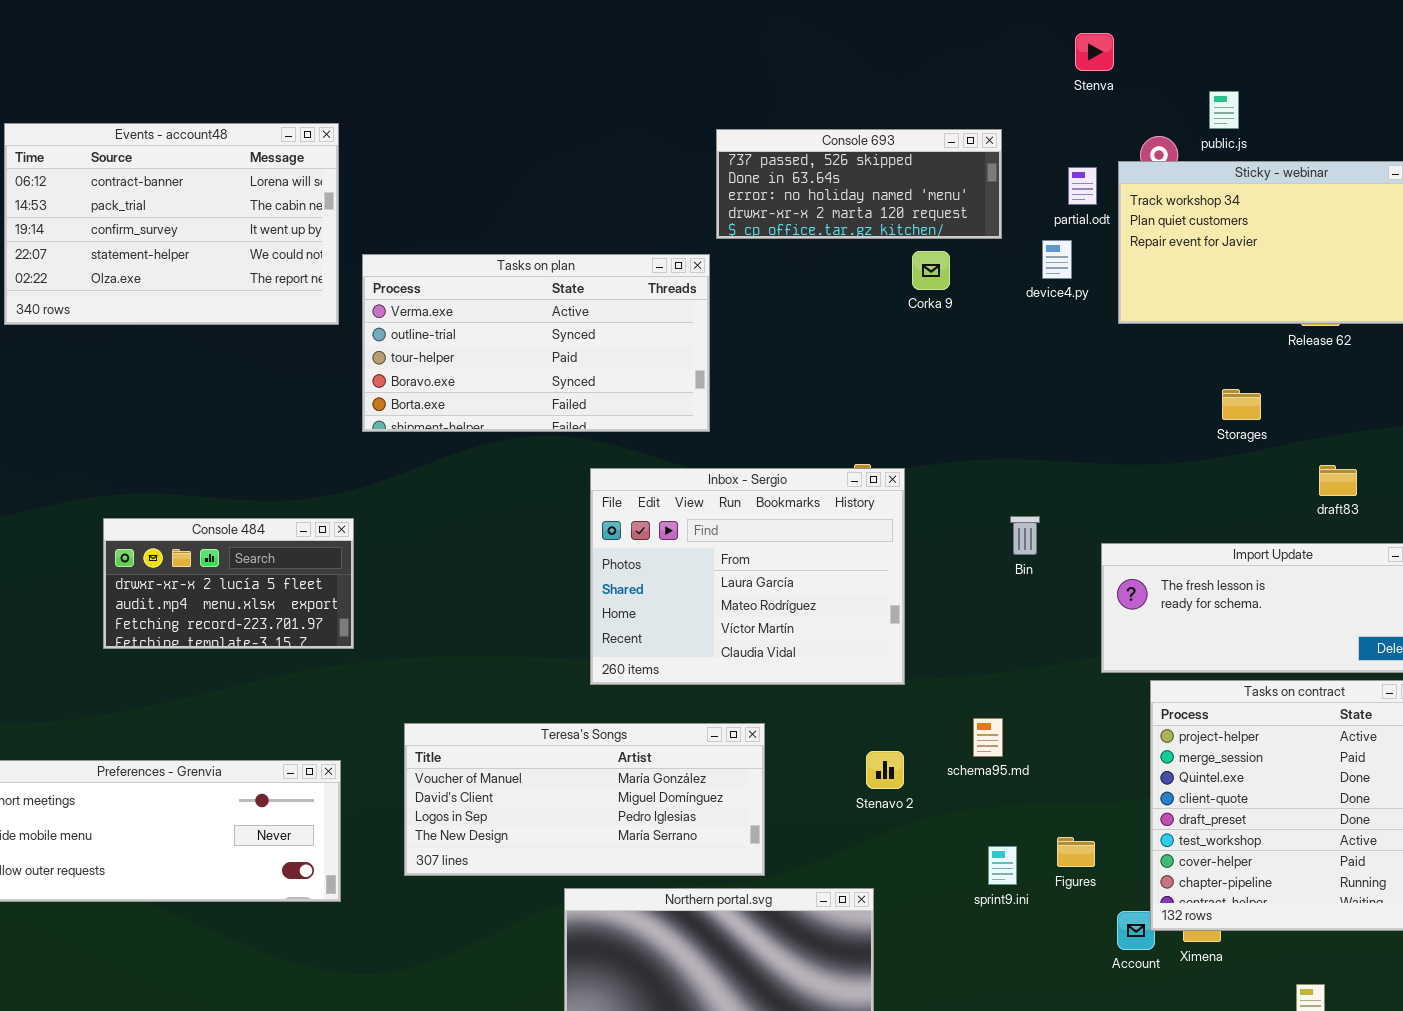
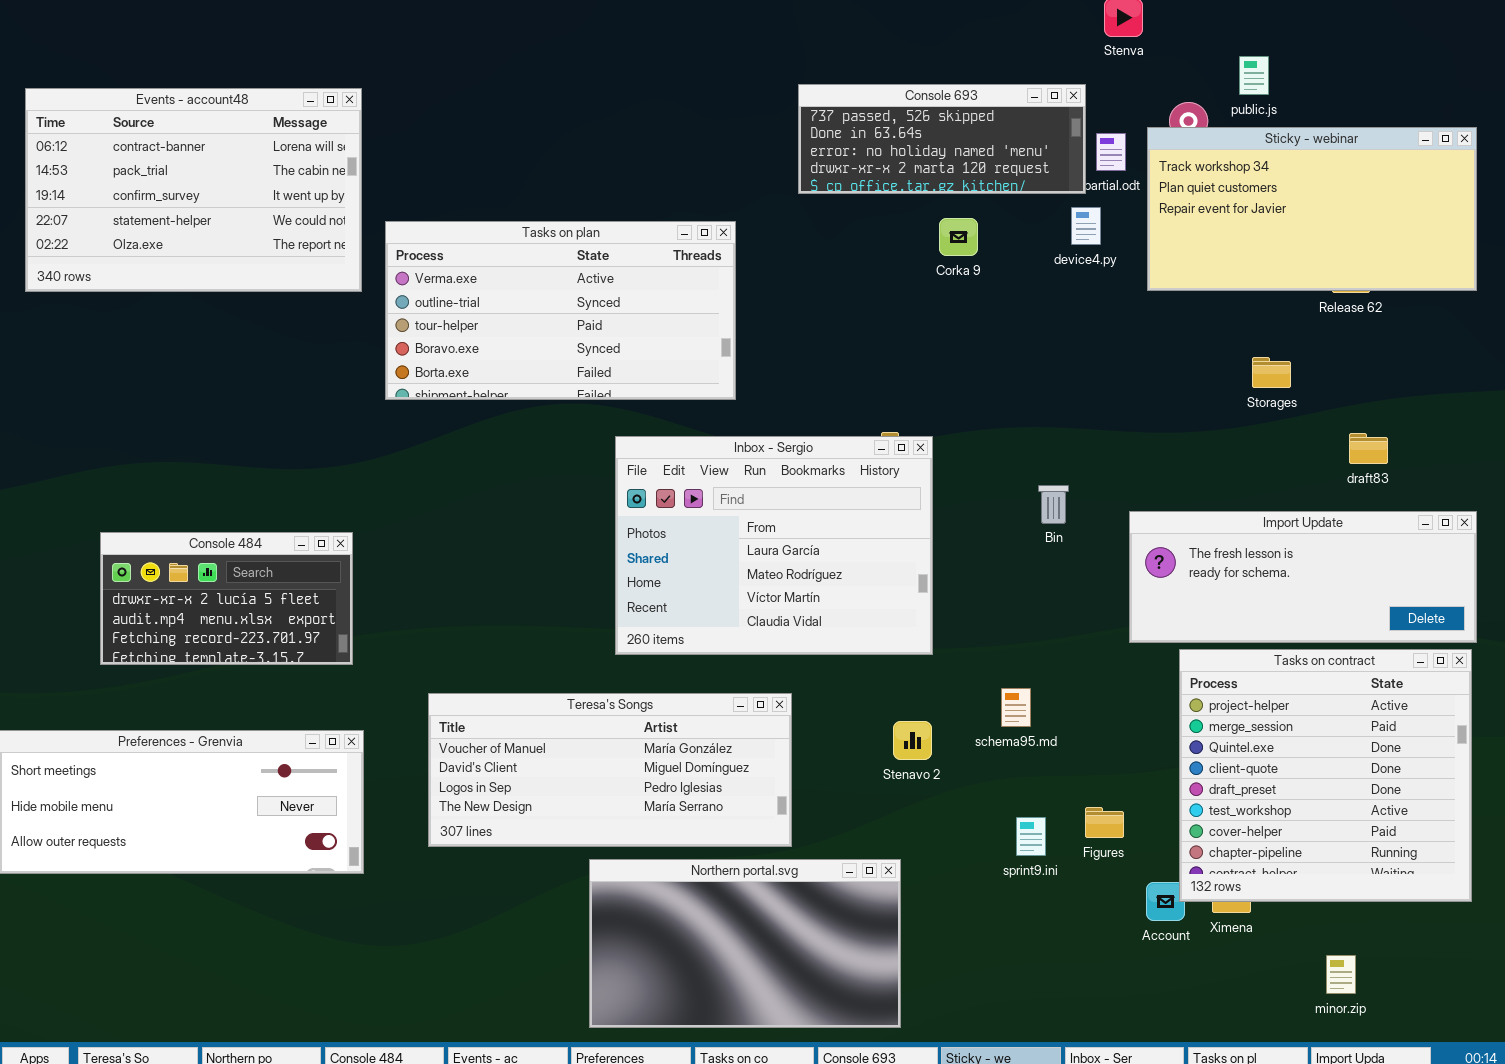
Console 693: [716,129,1002,239] -> [798,84,1086,194], moved
Console 484: [103,518,354,649] -> [100,532,353,665], moved

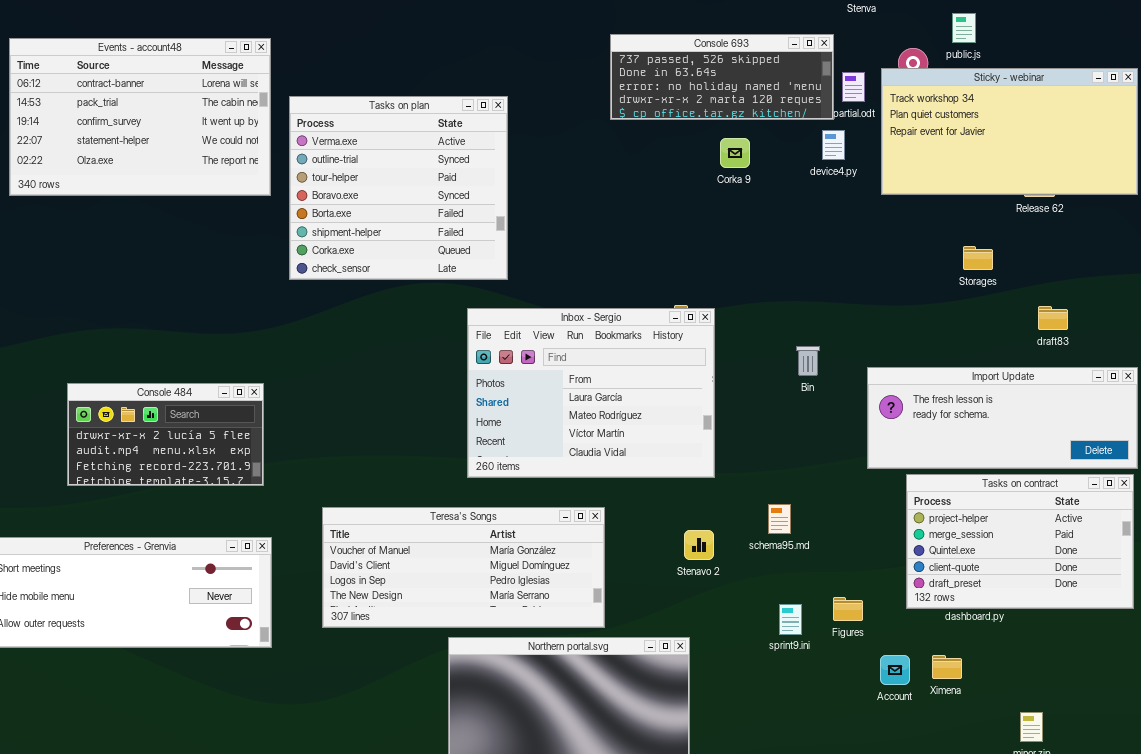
Tasks on plan: [385,221,736,400] -> [289,96,508,280], resized
Tasks on contract: [1179,649,1472,902] -> [906,474,1134,609], resized

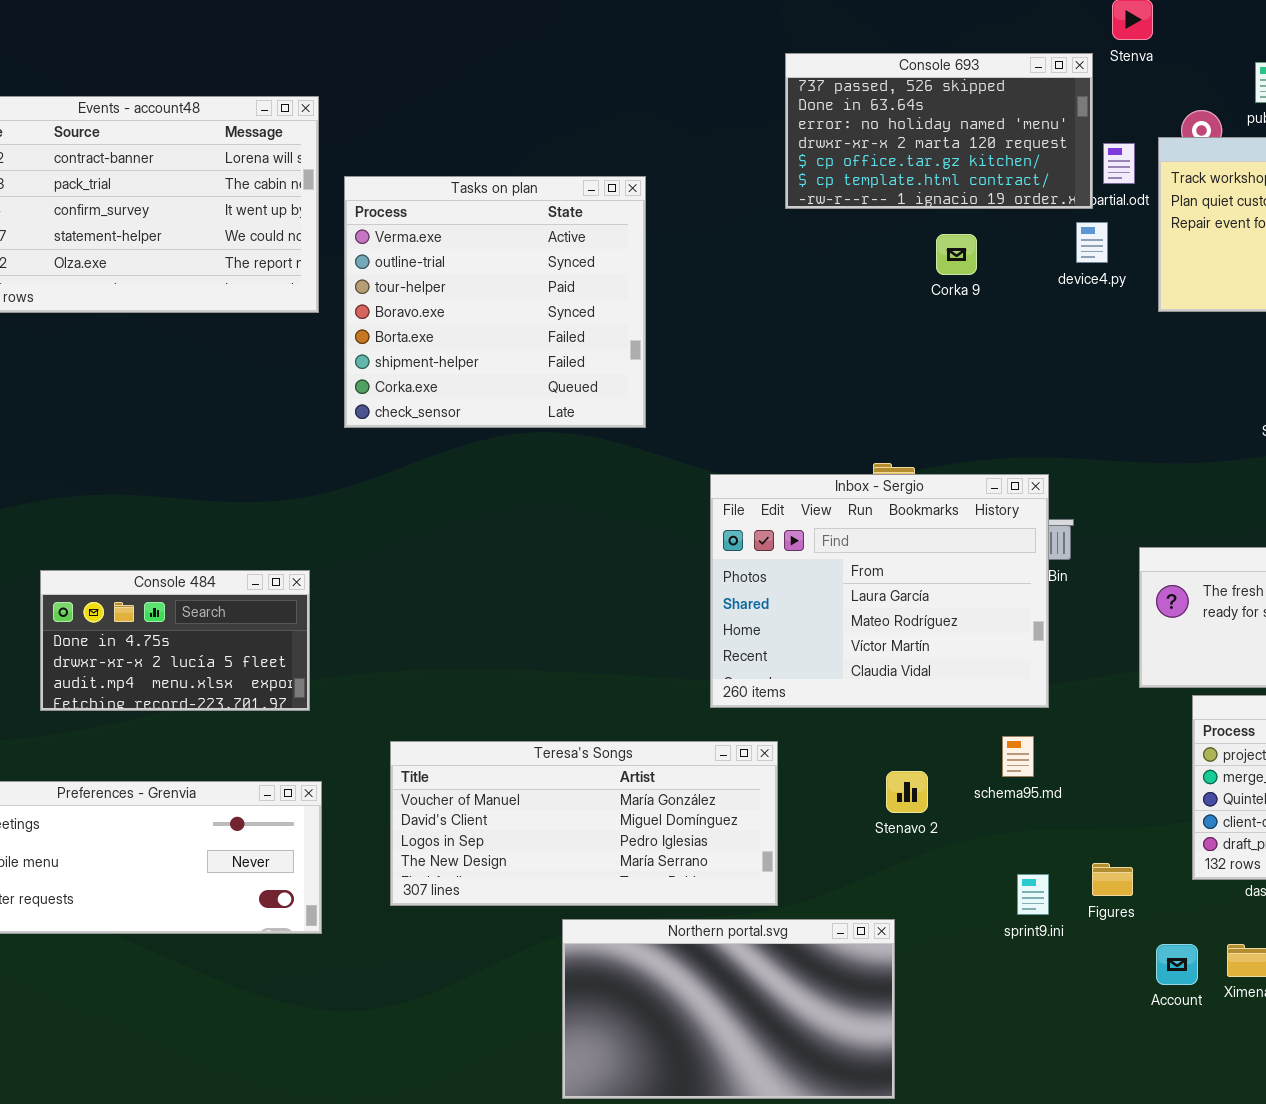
Console 693: [610,34,834,120] -> [785,53,1093,209], resized
Inbox - Sergio: [467,308,715,478] -> [710,474,1049,708], moved
Console 484: [67,383,264,486] -> [40,570,310,711], scrolled up 1 row

